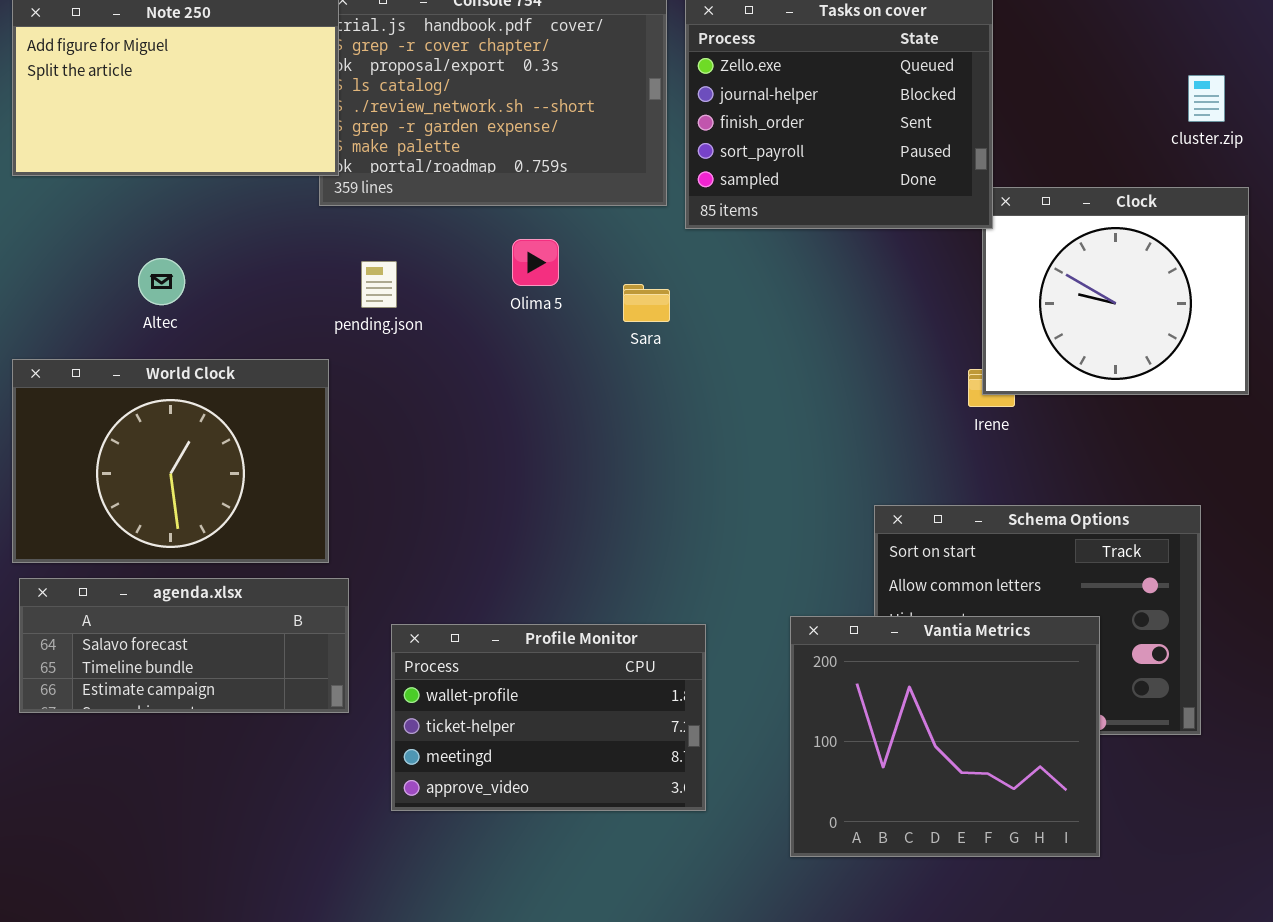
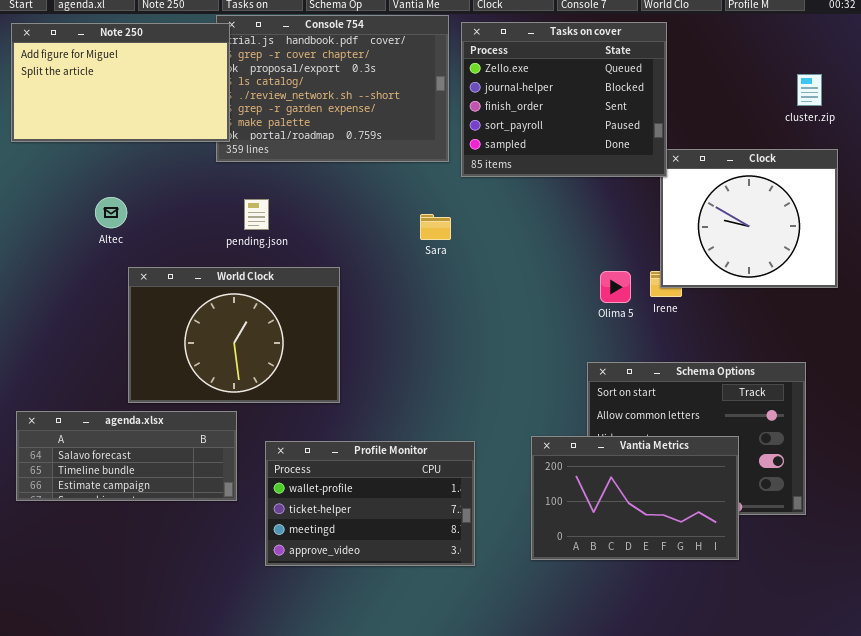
Olima 5: [512,239,559,286] -> [600,271,631,303], moved
World Clock: [12,359,329,563] -> [128,267,340,403], moved
Vantia Metrics: [790,616,1100,857] -> [531,436,739,560], resized

